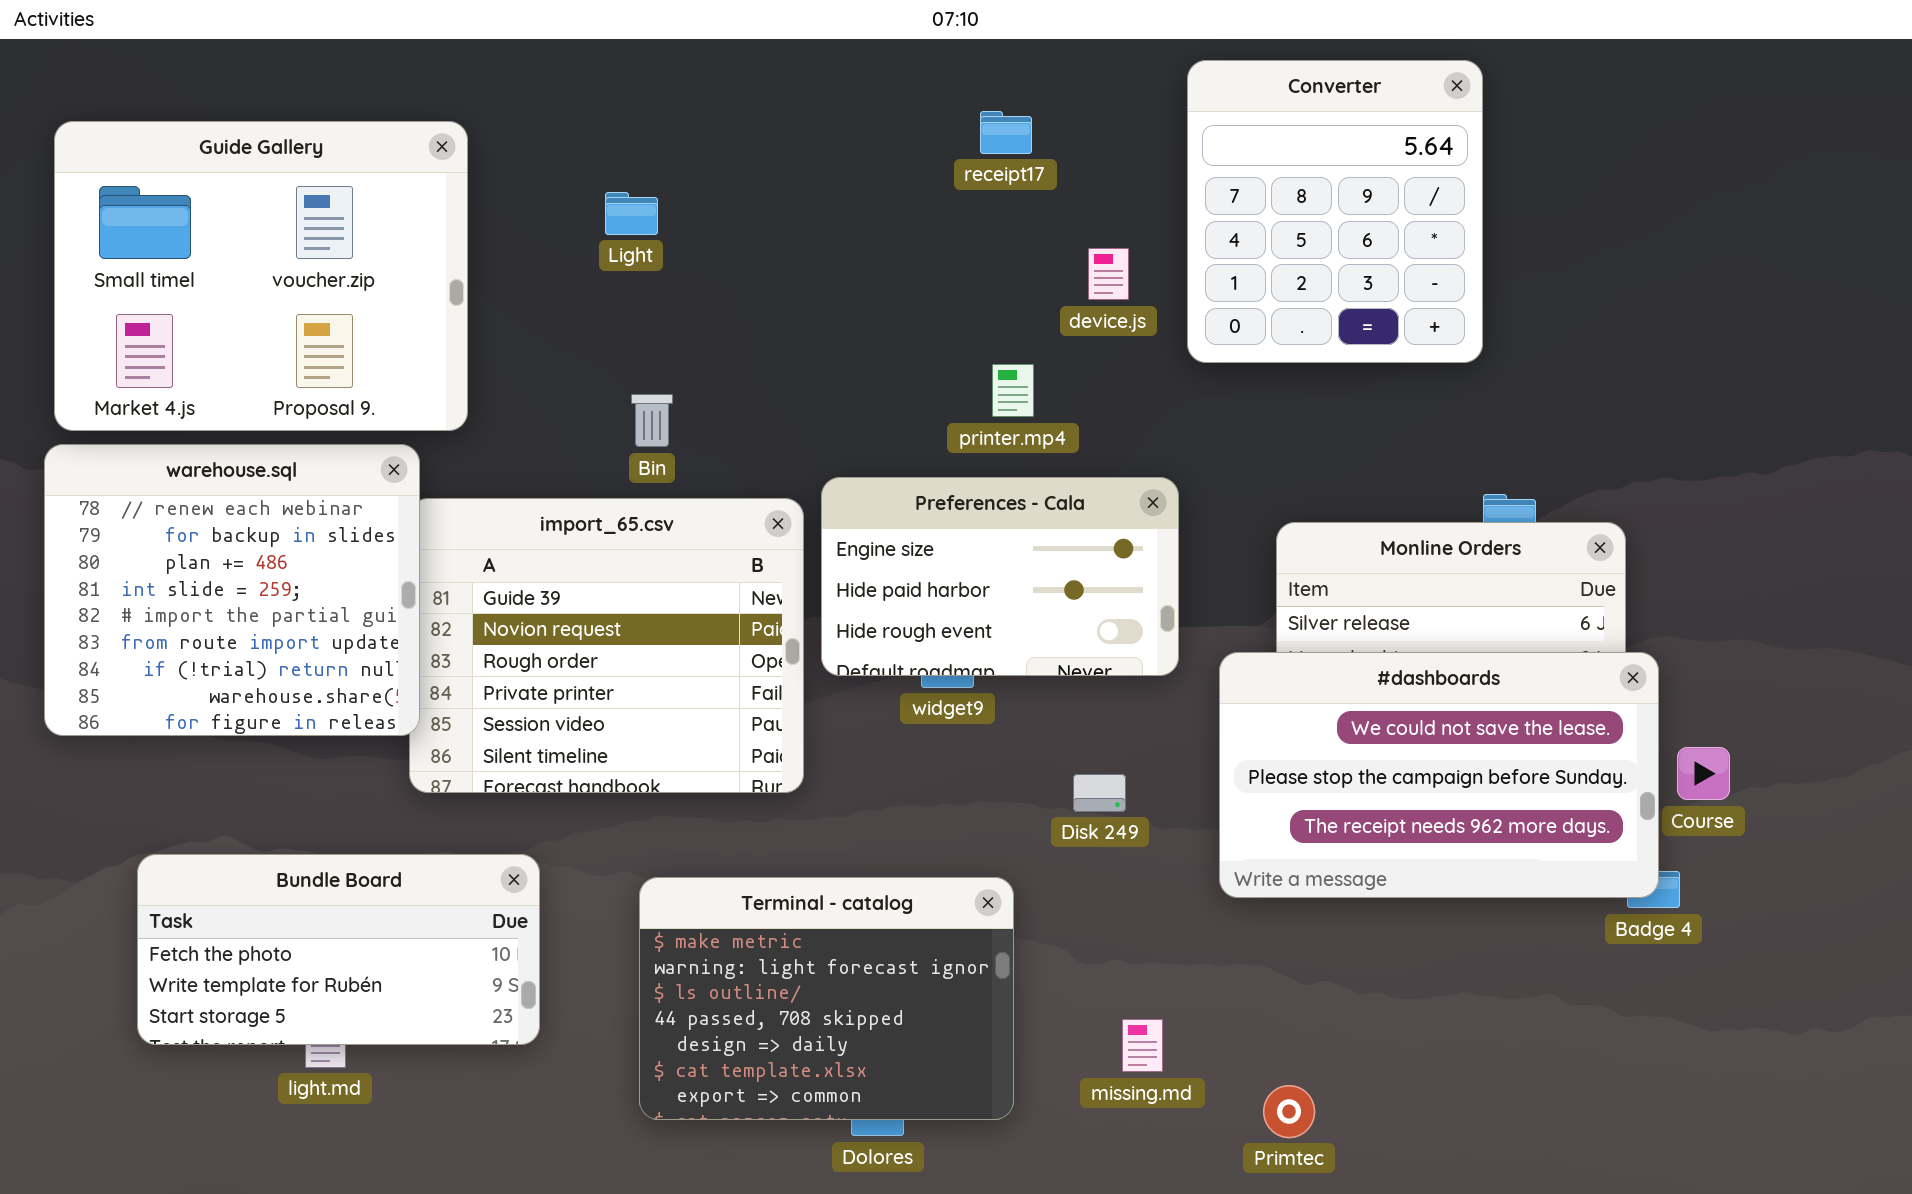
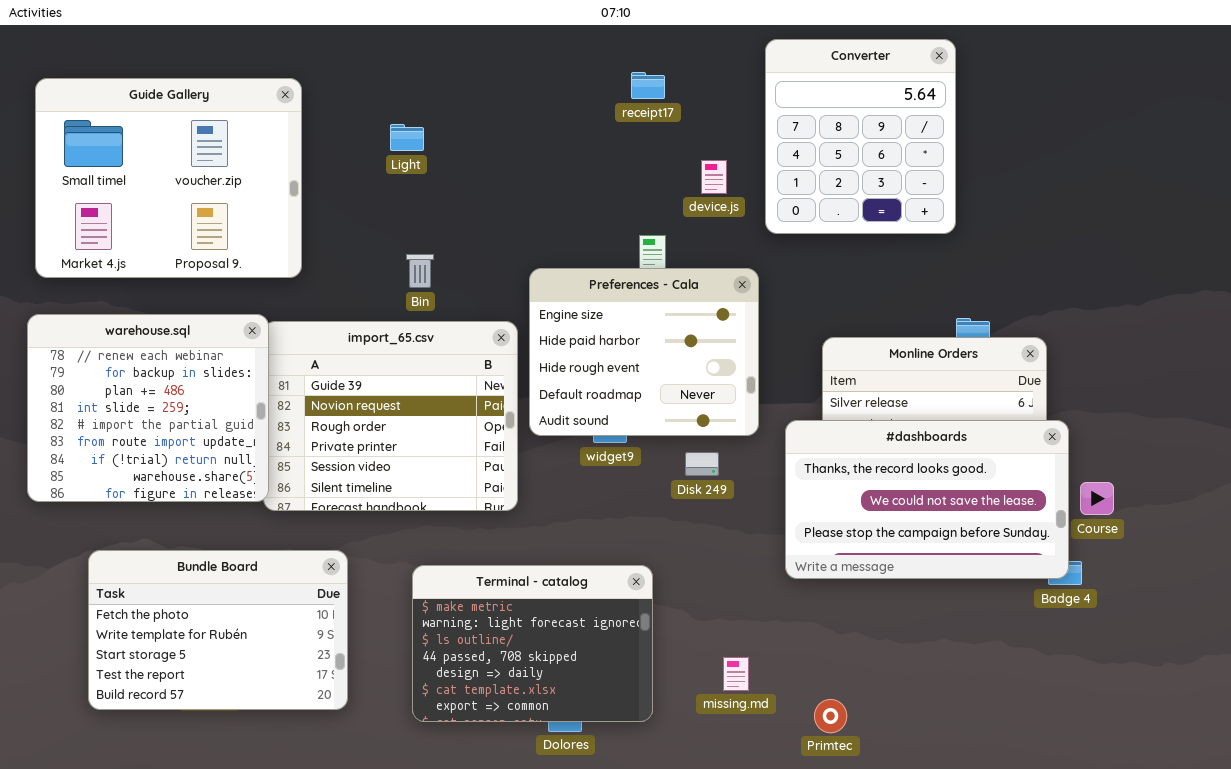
warehouse.sql: [44,444,420,736] -> [27,314,269,502], moved
Preferences - Cala: [821,477,1179,676] -> [529,268,759,436], resized
#dashboards: [1219,652,1659,898] -> [785,420,1069,579], scrolled up 1 row
Disk 249: [1073,774,1126,812] -> [685,452,719,476], moved
Bundle Board: [137,854,540,1045] -> [88,550,348,710], resized

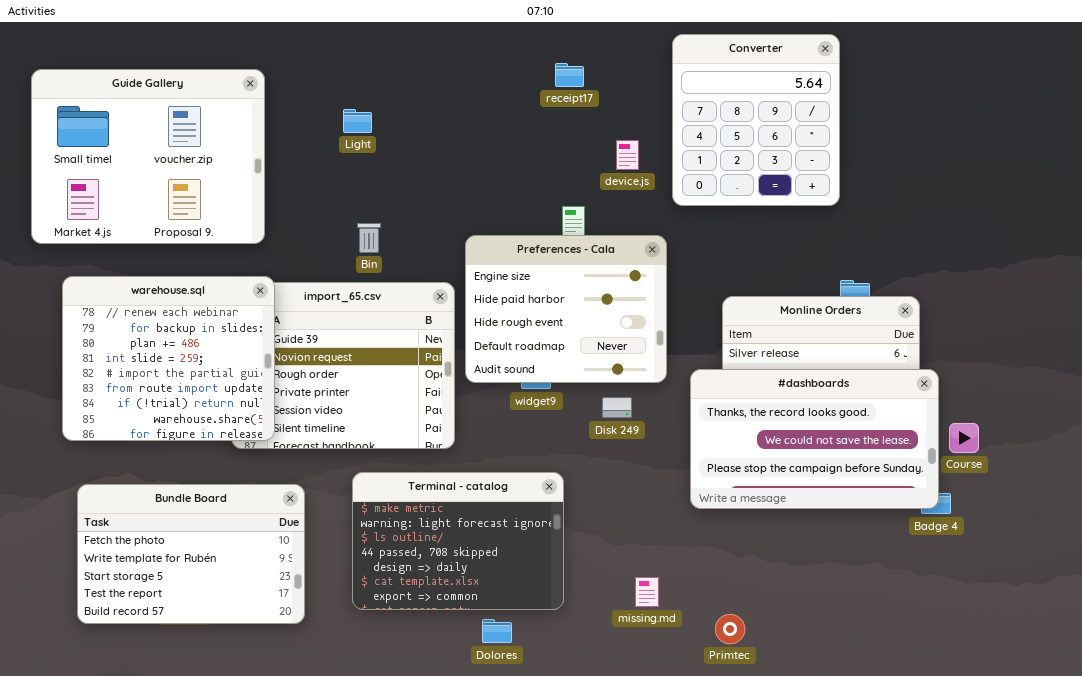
warehouse.sql: [27,314,269,502] -> [62,276,275,441], moved
Terminal - catalog: [412,565,653,722] -> [352,472,564,610], moved

